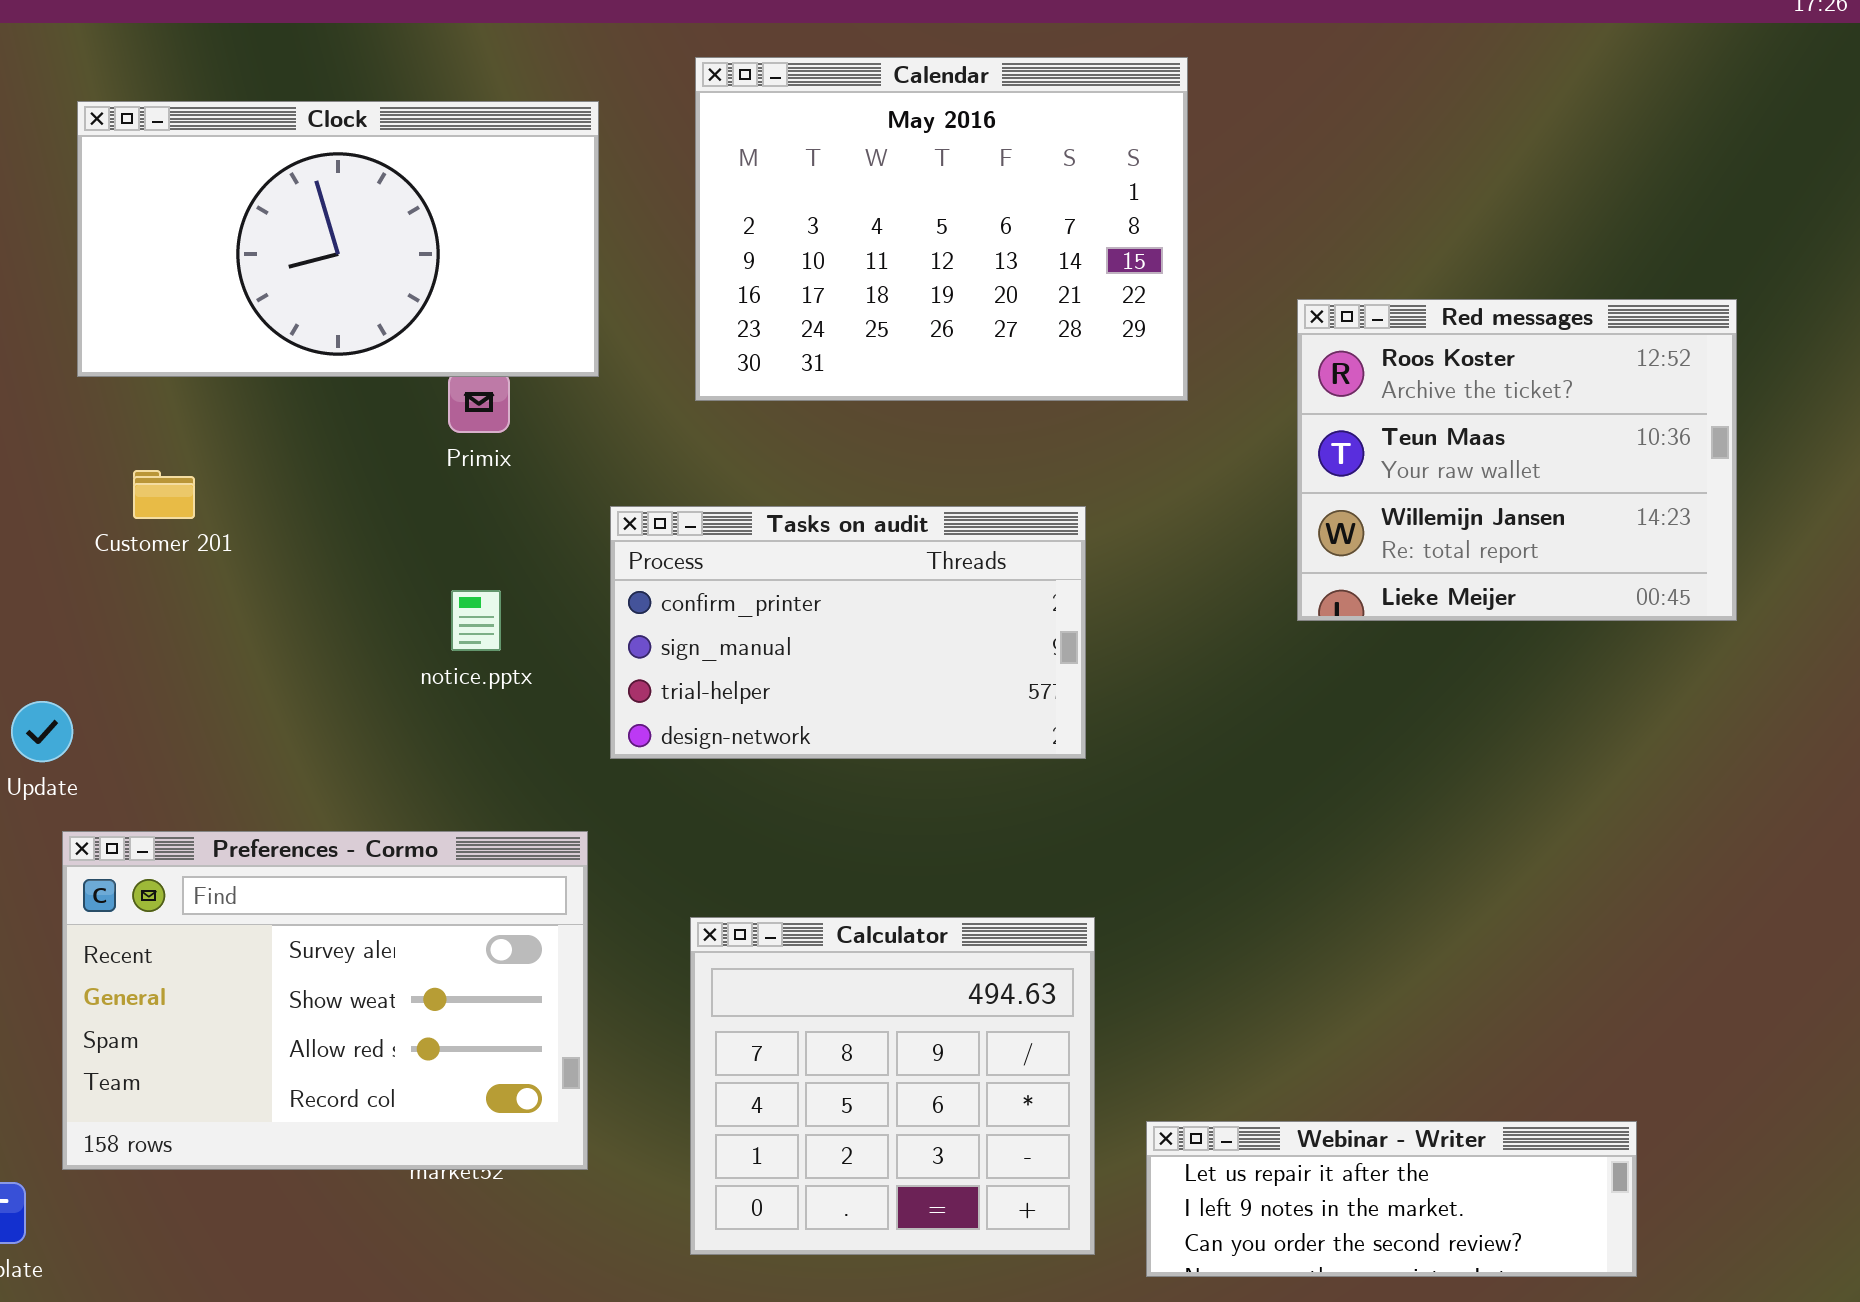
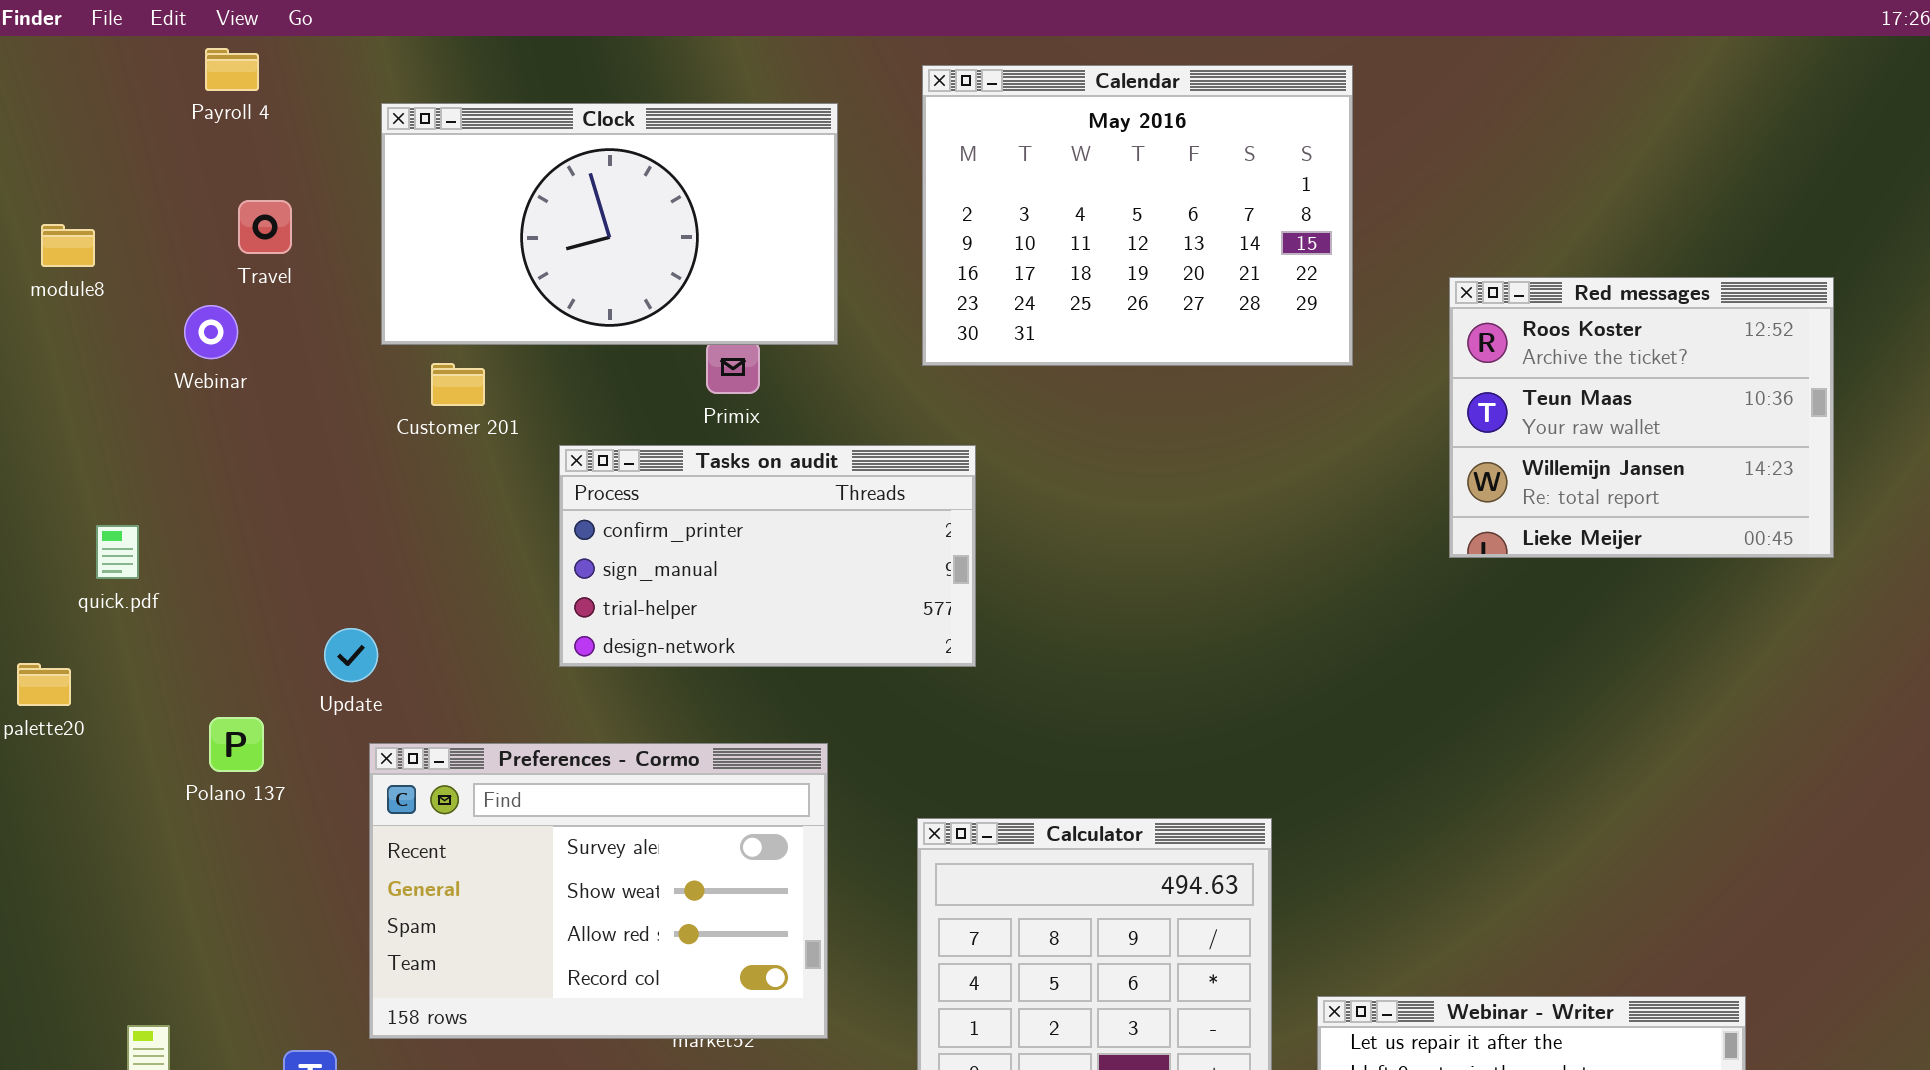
Customer 201: [133,470,195,519] -> [431,363,485,406], moved
Tasks on audit: [610,506,1086,759] -> [559,445,976,667], moved

